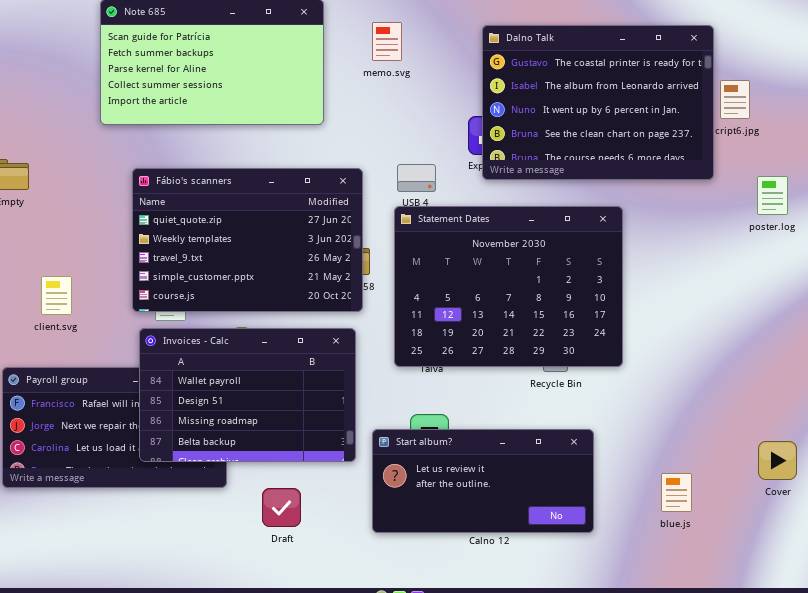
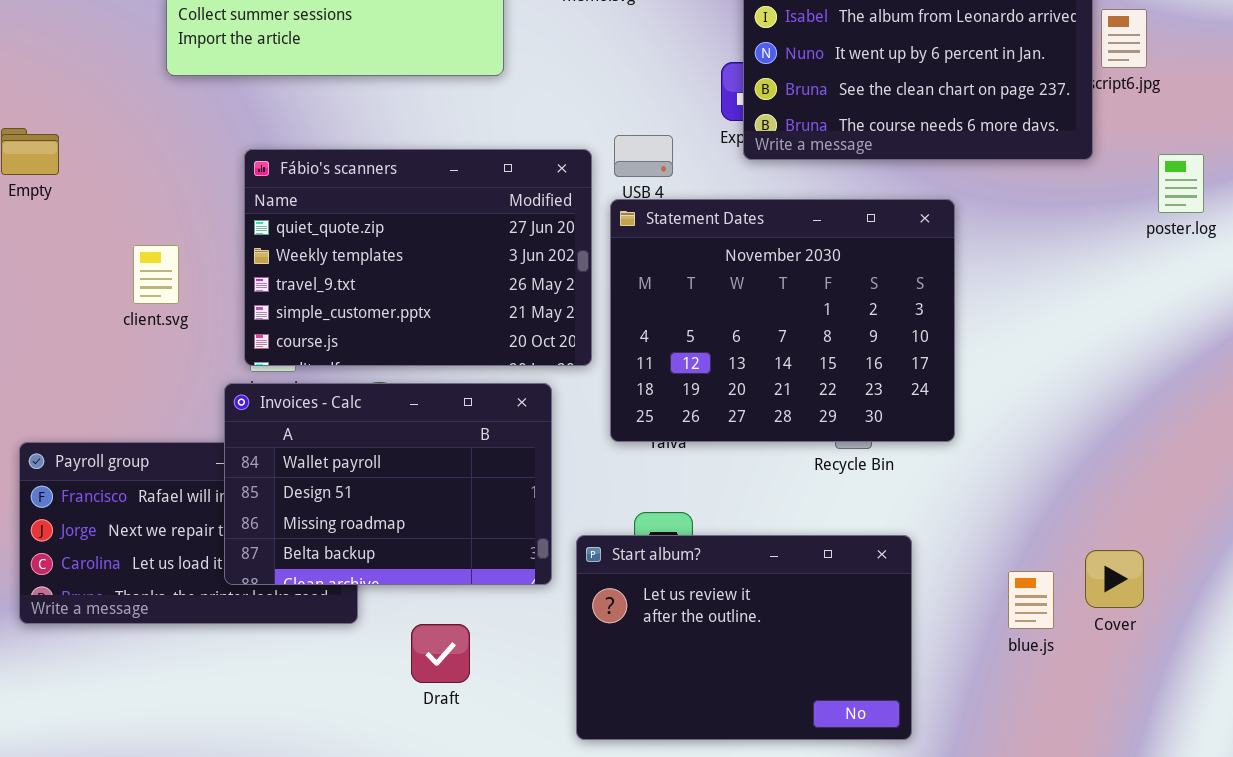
Fábio's scanners: [132,168,363,312] -> [244,149,592,366], moved
client.svg: [41,276,72,315] -> [133,245,179,304], moved
Start album?: [372,429,594,533] -> [576,535,912,740], resized
Cover: [758,441,797,480] -> [1085,550,1144,608], moved
blue.js: [661,473,692,512] -> [1008,571,1054,629], moved

